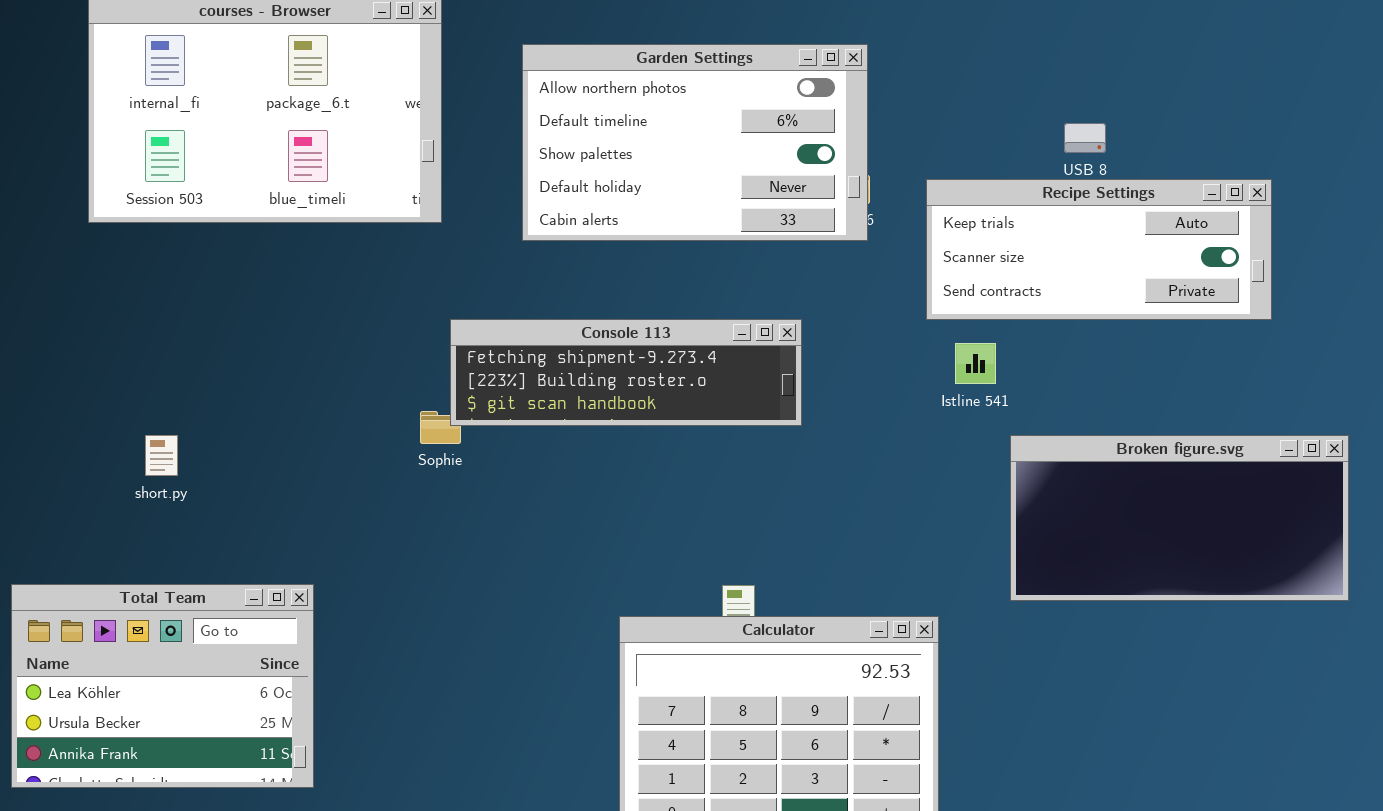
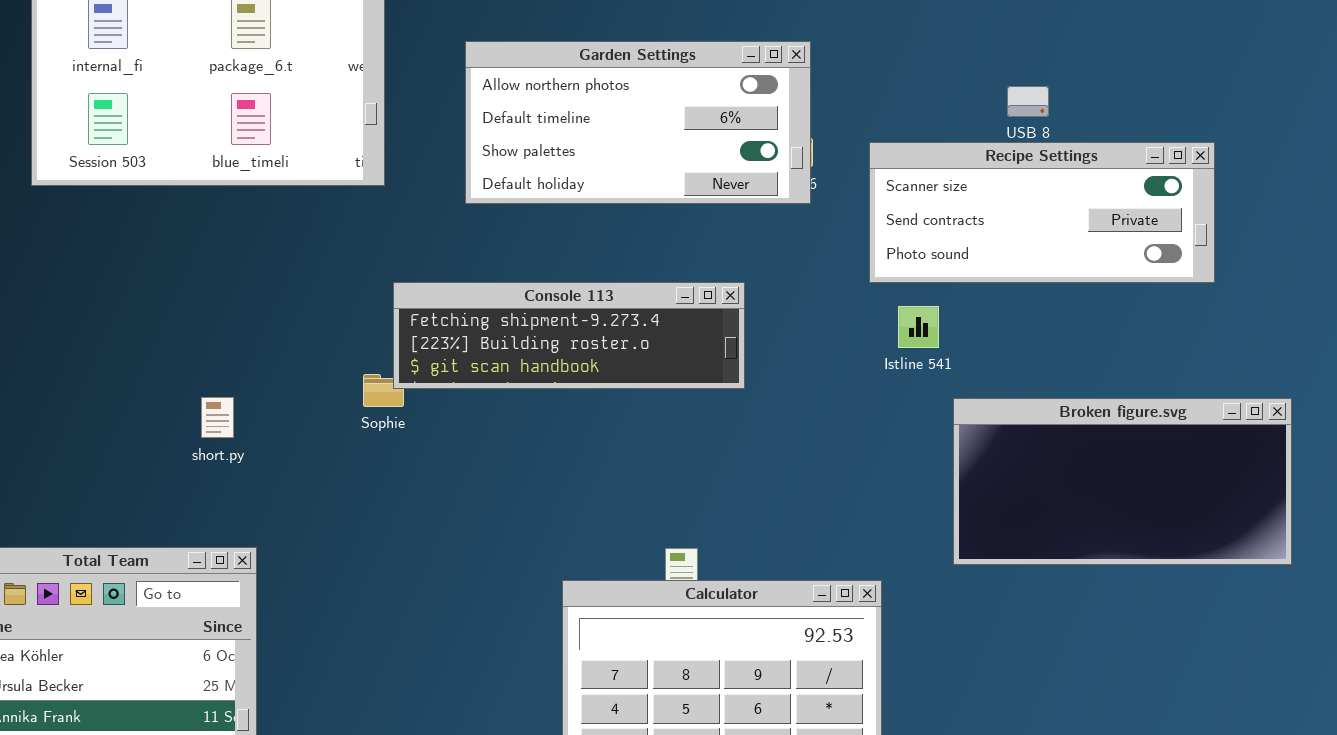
Garden Settings: [522,44,868,241] -> [465,41,811,204], resized
Recipe Settings: [926,179,1272,320] -> [869,142,1215,283], scrolled down 1 row
short.py: [145,435,178,476] -> [201,397,234,438], moved

